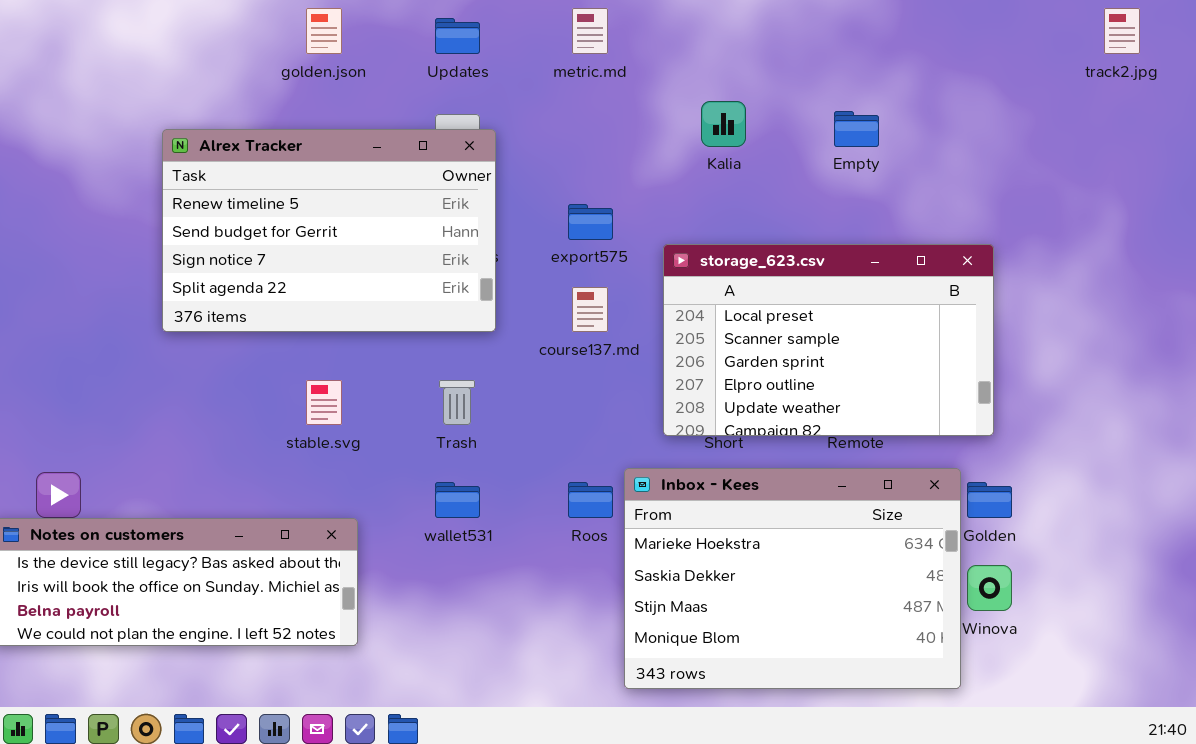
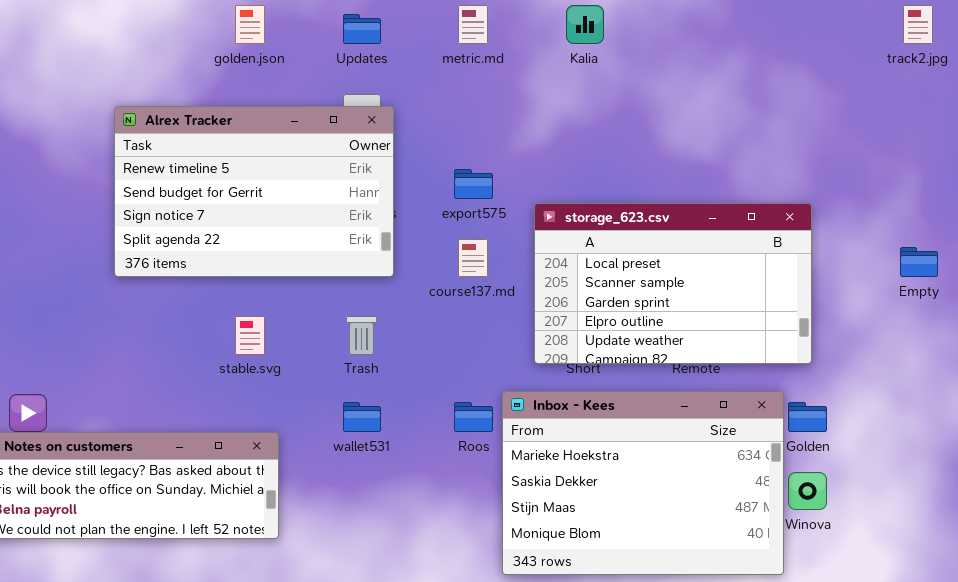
Kalia: [701,101,746,147] -> [566,5,604,44], moved
Empty: [834,111,879,147] -> [900,247,938,277], moved

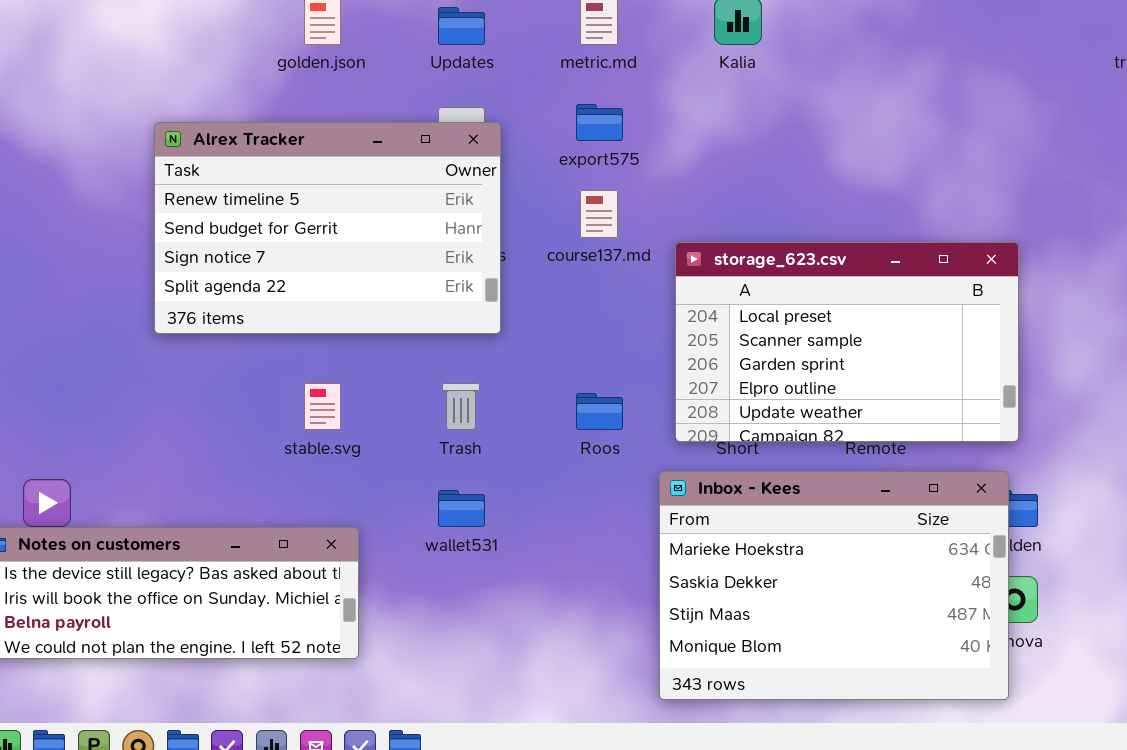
export575: [454,169,493,199] -> [576,104,623,141], moved
course137.md: [458,239,488,277] -> [580,190,618,238], moved
Inbox - Kees: [502,391,784,575] -> [659,471,1009,700], moved
Roos: [454,402,493,432] -> [576,393,623,430], moved

